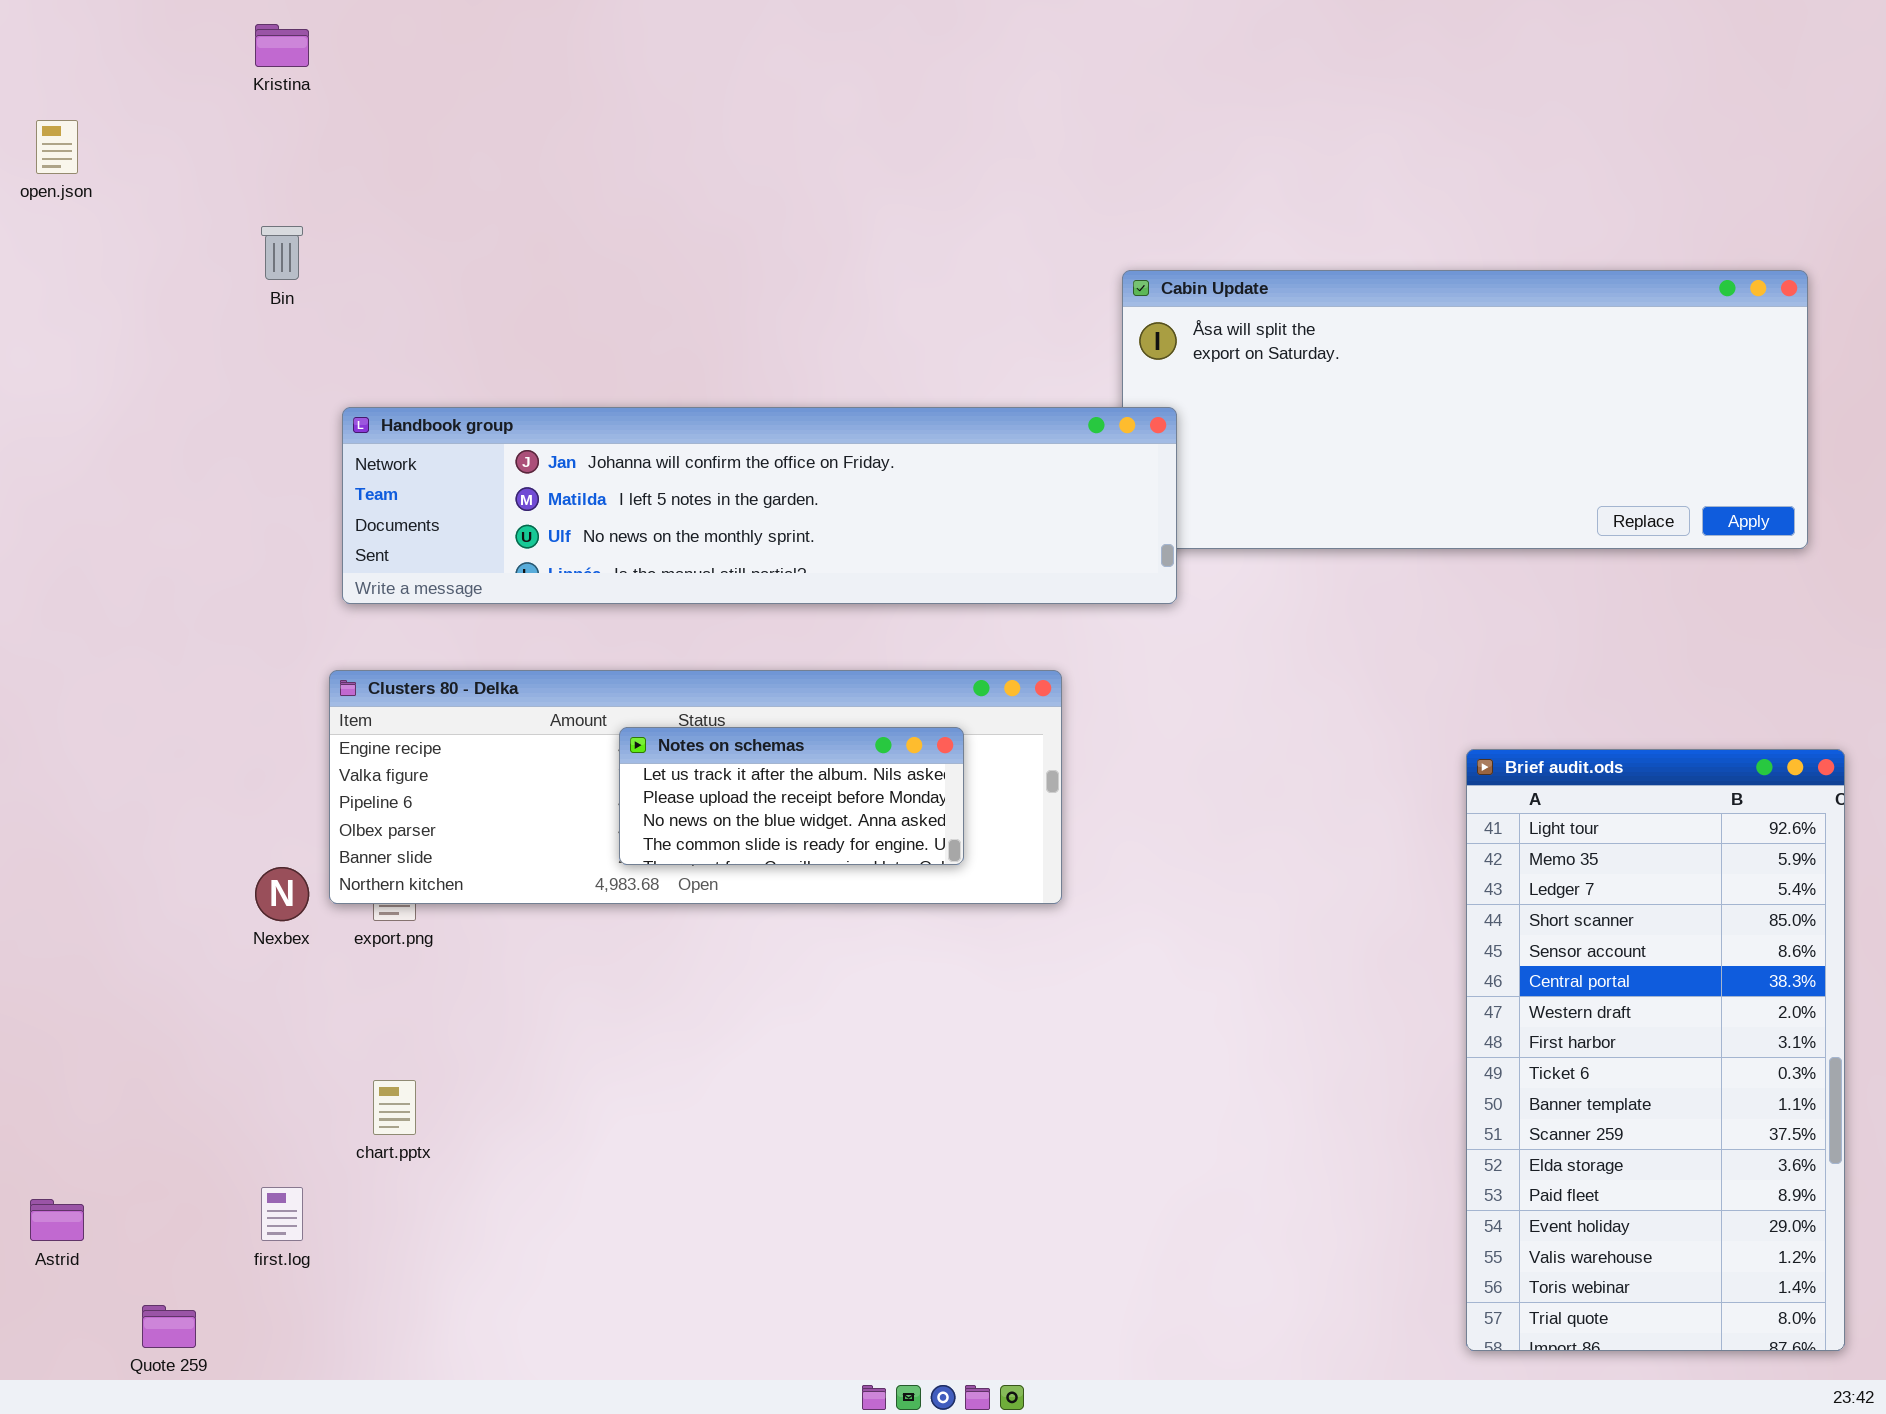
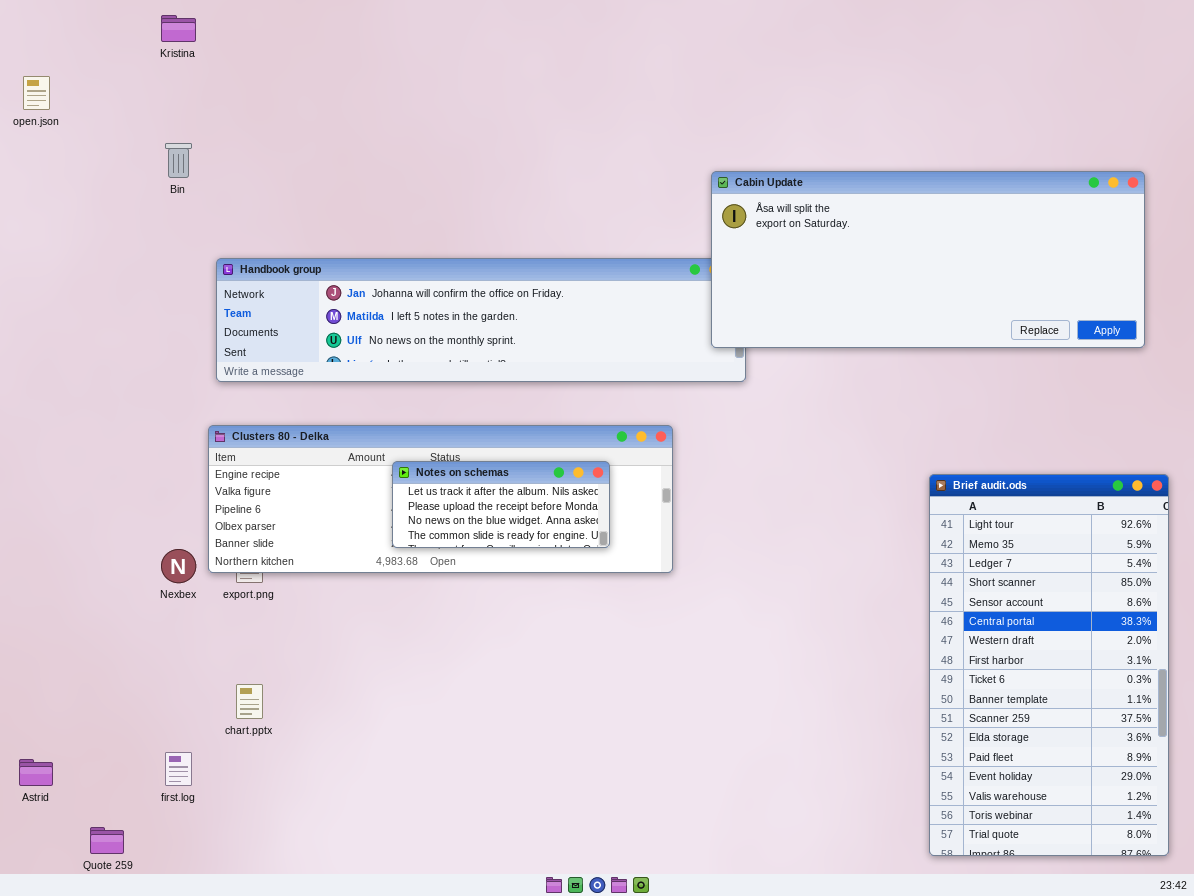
Cabin Update: [1122,270,1808,549] -> [711,171,1145,348], raised

